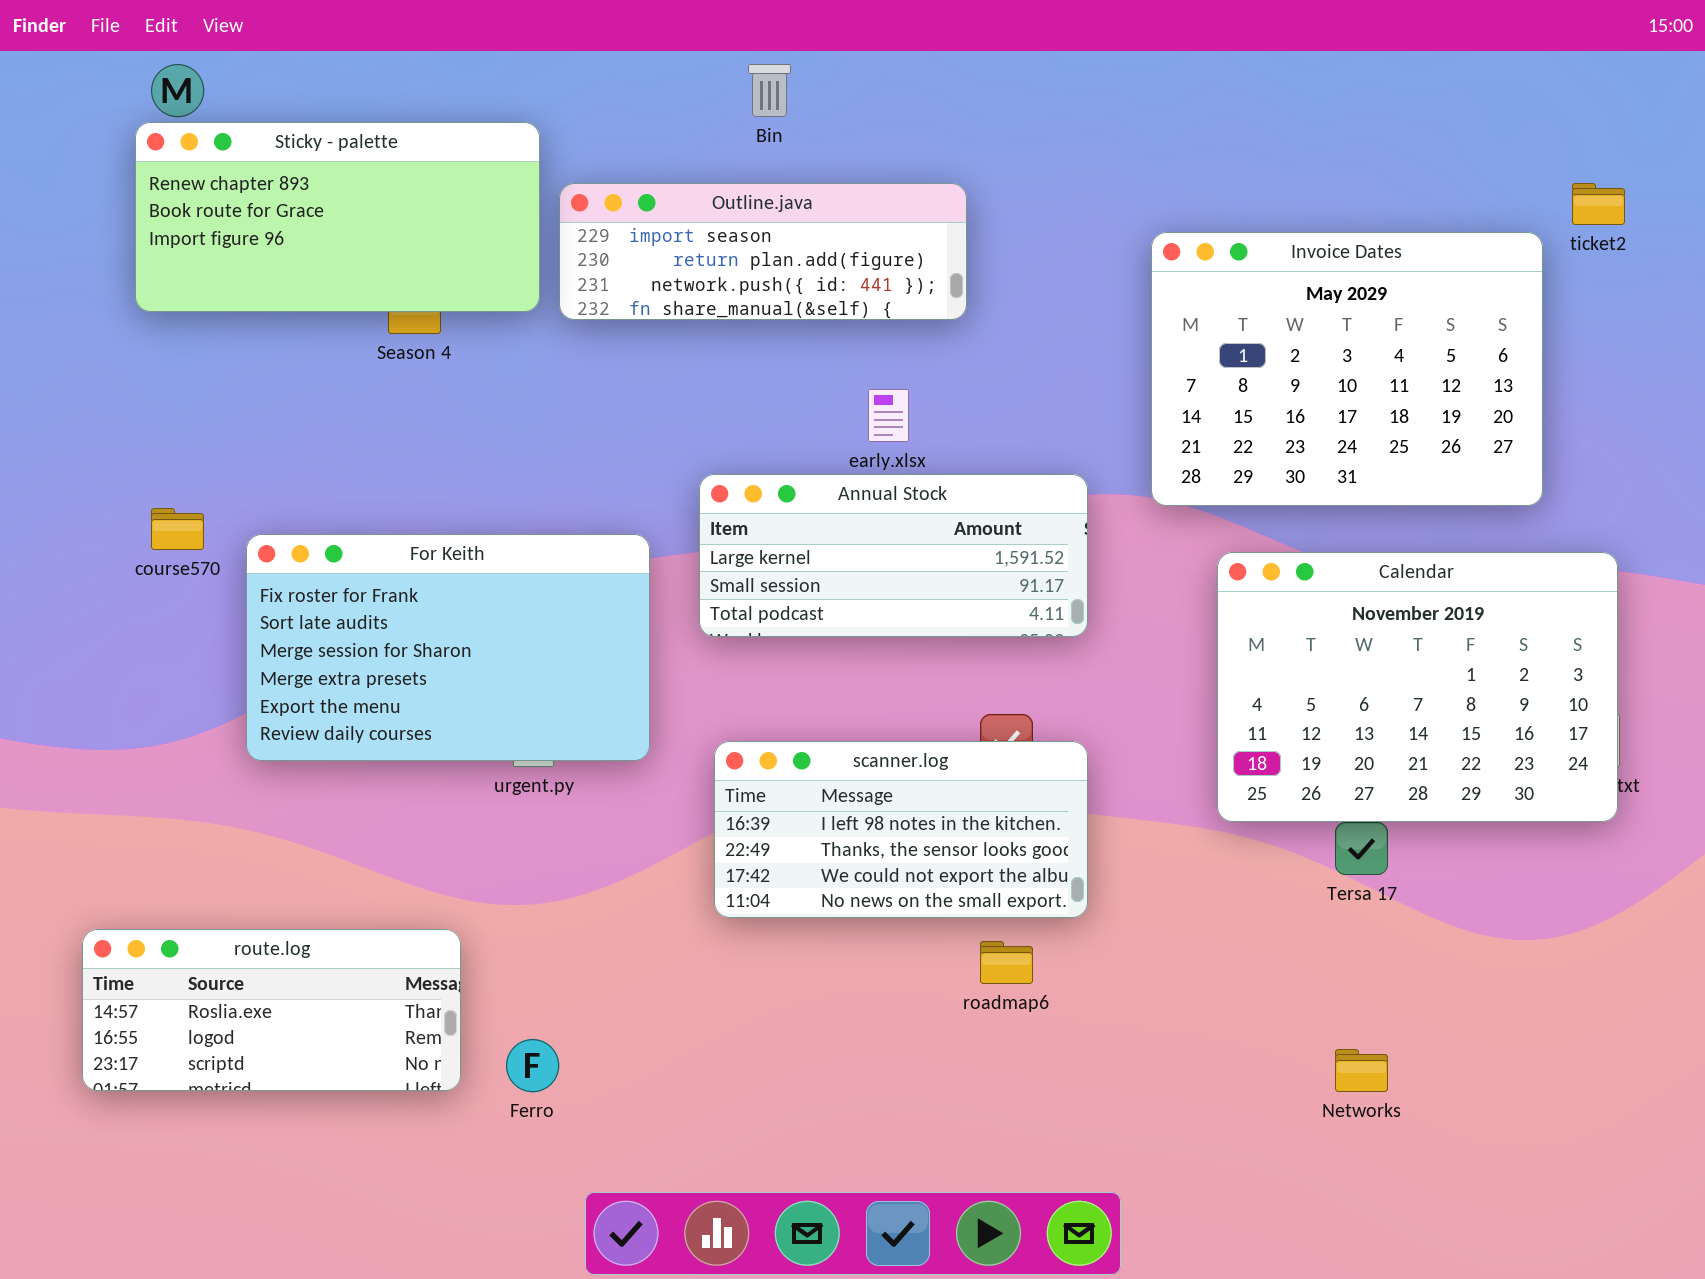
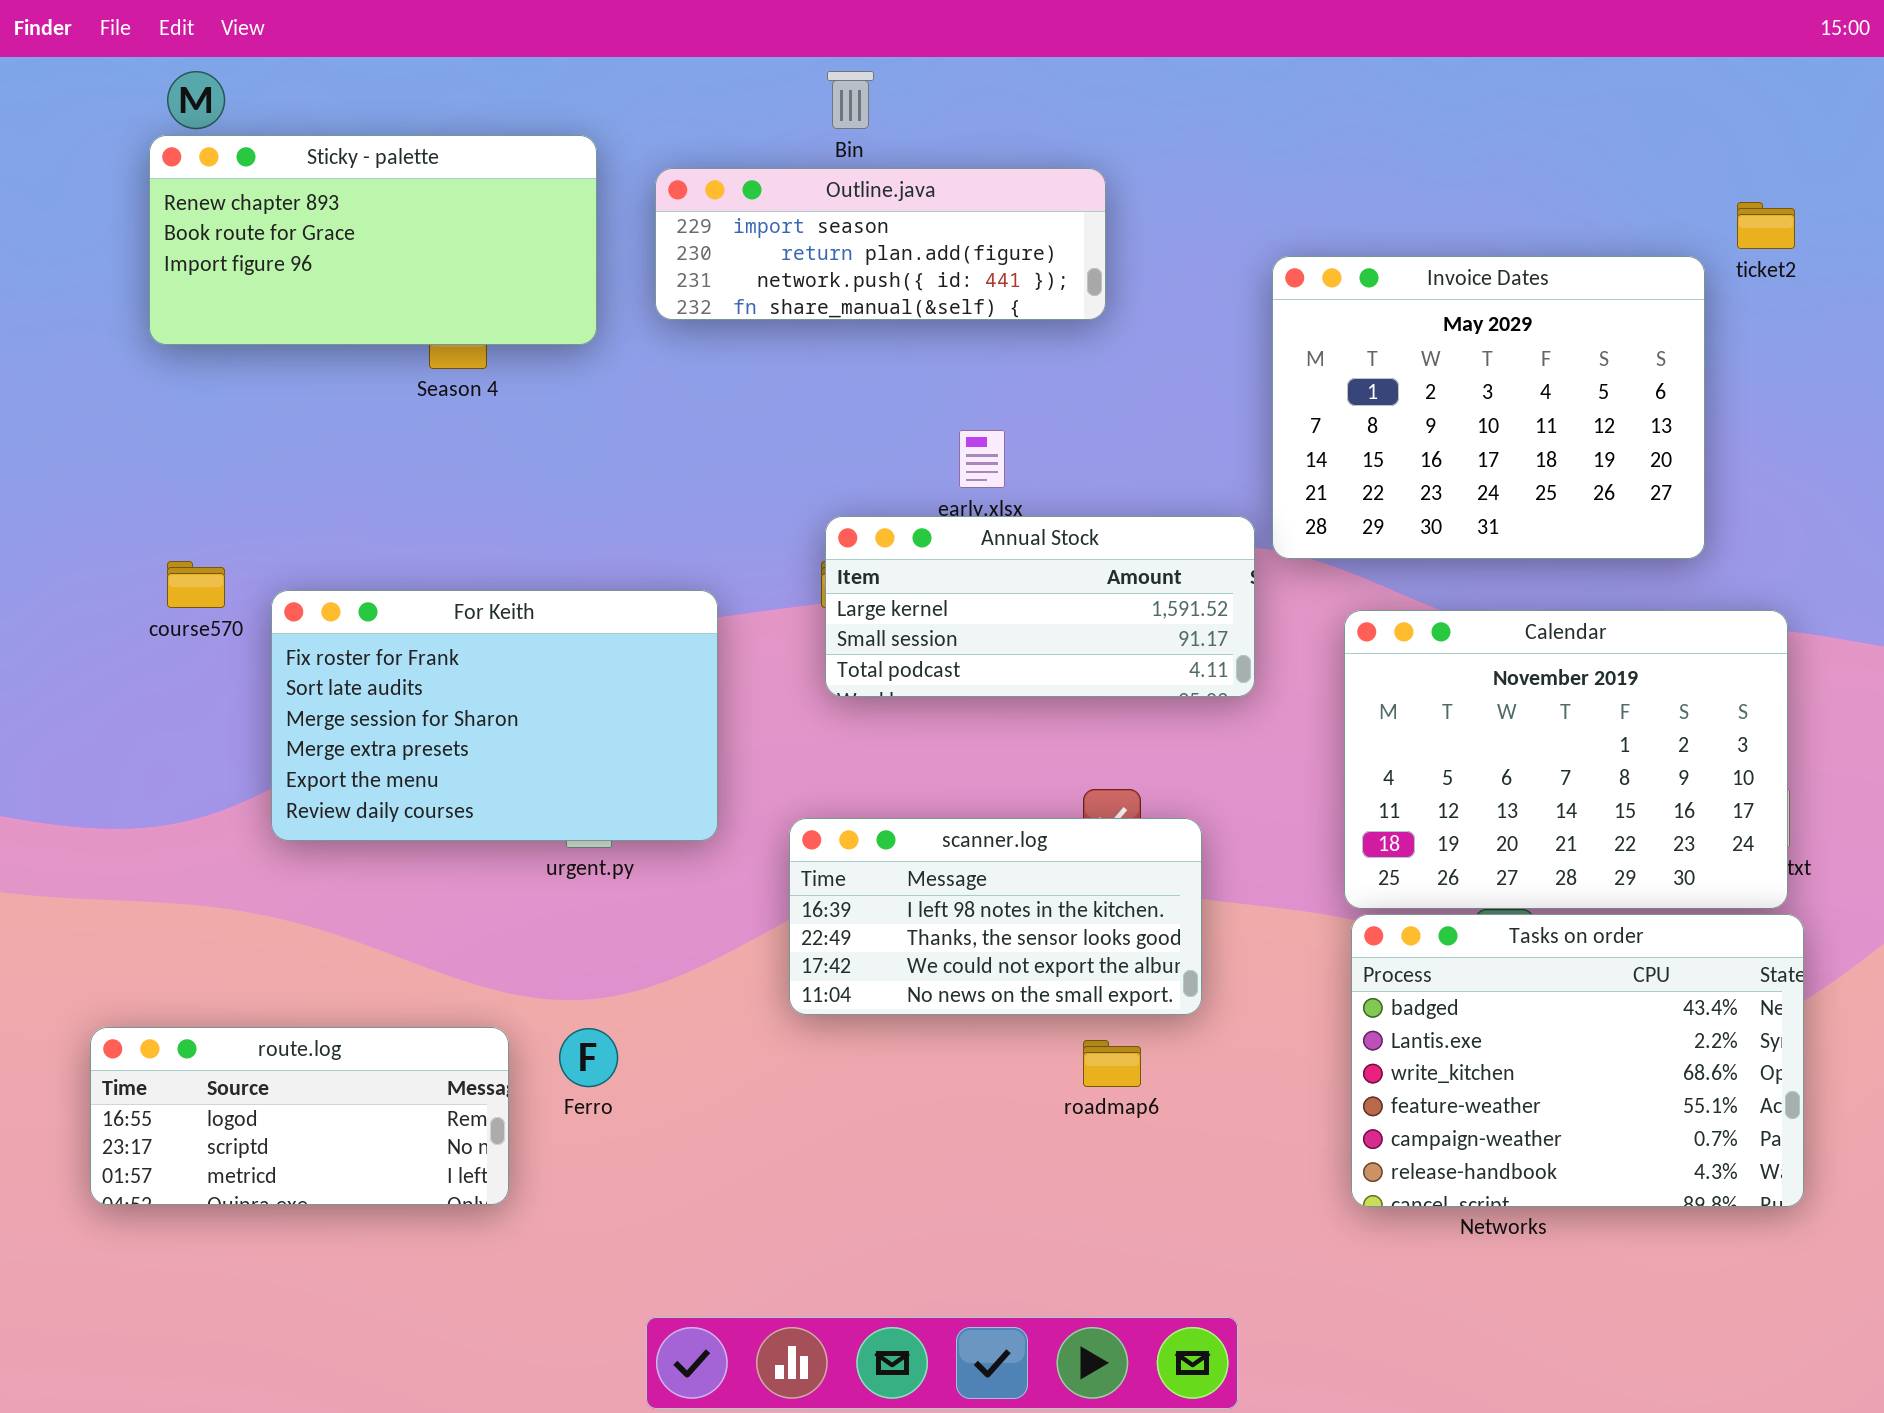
Outline.java: [559,183,967,320] -> [655,168,1106,320], moved
Annual Stock: [699,474,1088,637] -> [825,516,1255,697], moved
Tasks on order: none -> [1351,914,1804,1207], opened
route.log: [82,929,461,1091] -> [90,1027,509,1205], scrolled down 1 row
Ferro: [506,1039,559,1092] -> [559,1028,618,1087], moved

